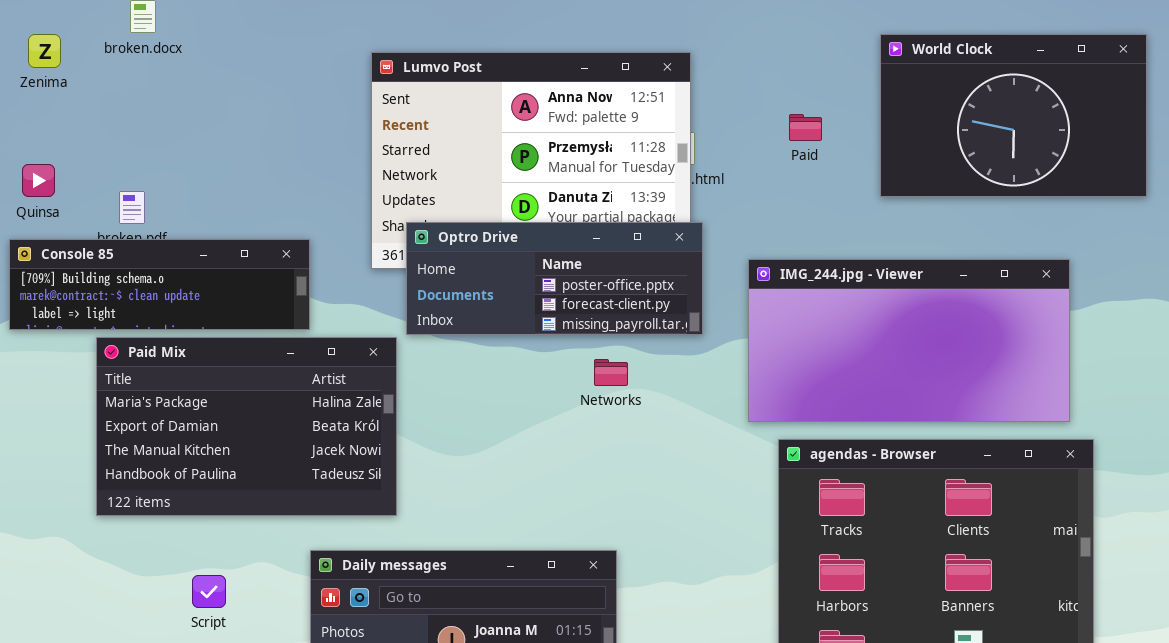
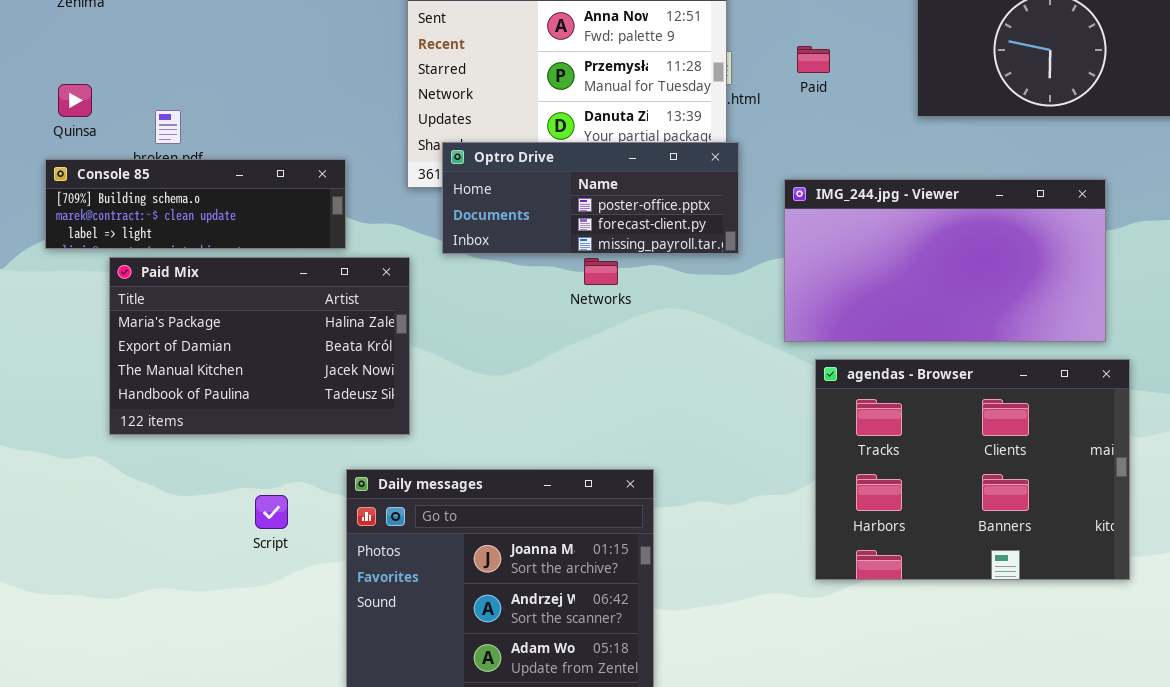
Paid: [789,114,822,141] -> [797,46,830,73], moved
Paid Mix: [96,337,397,516] -> [109,257,410,435], moved
Networks: [594,359,628,386] -> [584,258,618,285], moved
Script: [192,575,226,608] -> [255,495,288,529], moved

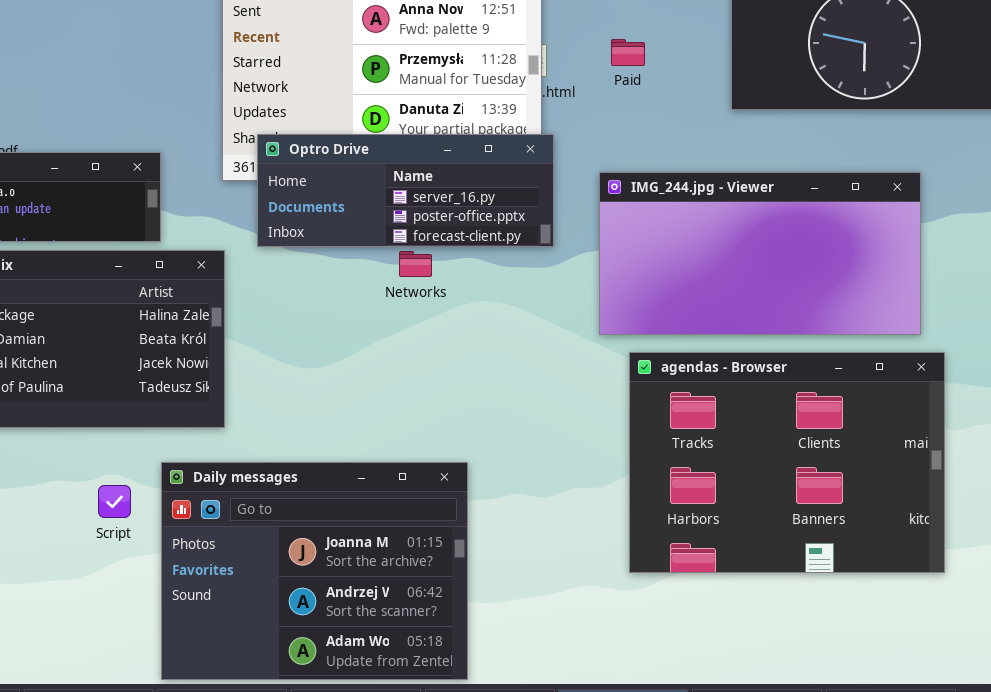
Optro Drive: [442,142,739,254] -> [257,134,554,247], scrolled up 1 row
Script: [255,495,288,529] -> [98,485,131,518], moved

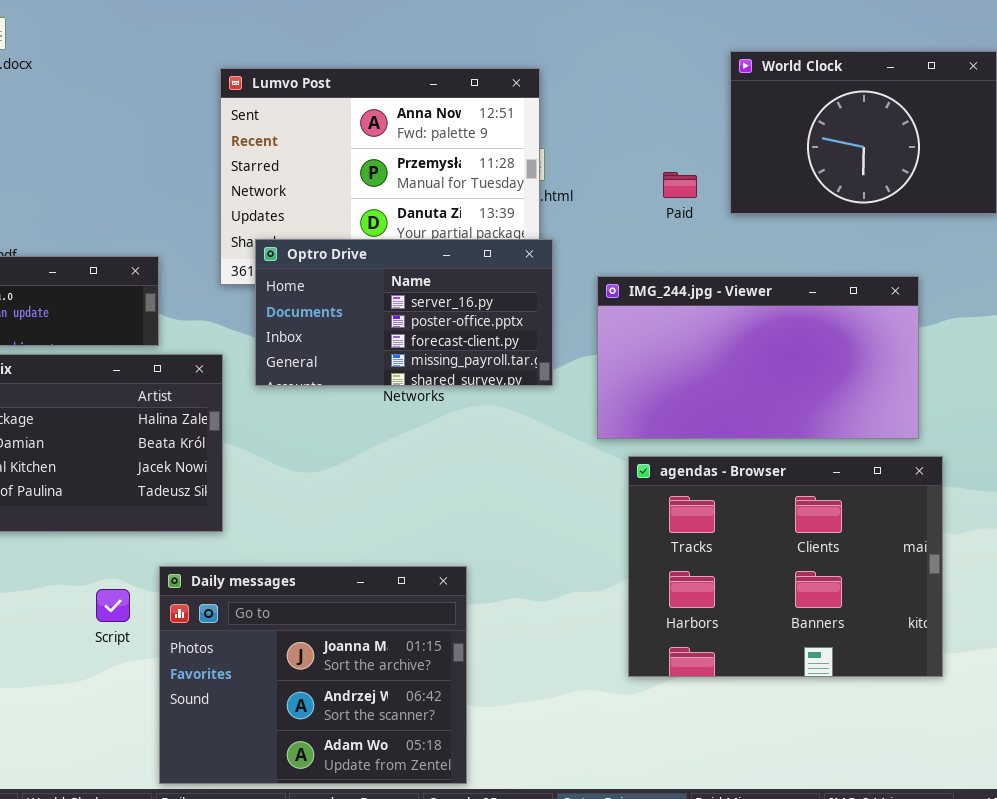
Paid: [611,39,645,66] -> [663,172,697,198], moved
Optro Drive: [257,134,554,247] -> [255,239,553,386], resized

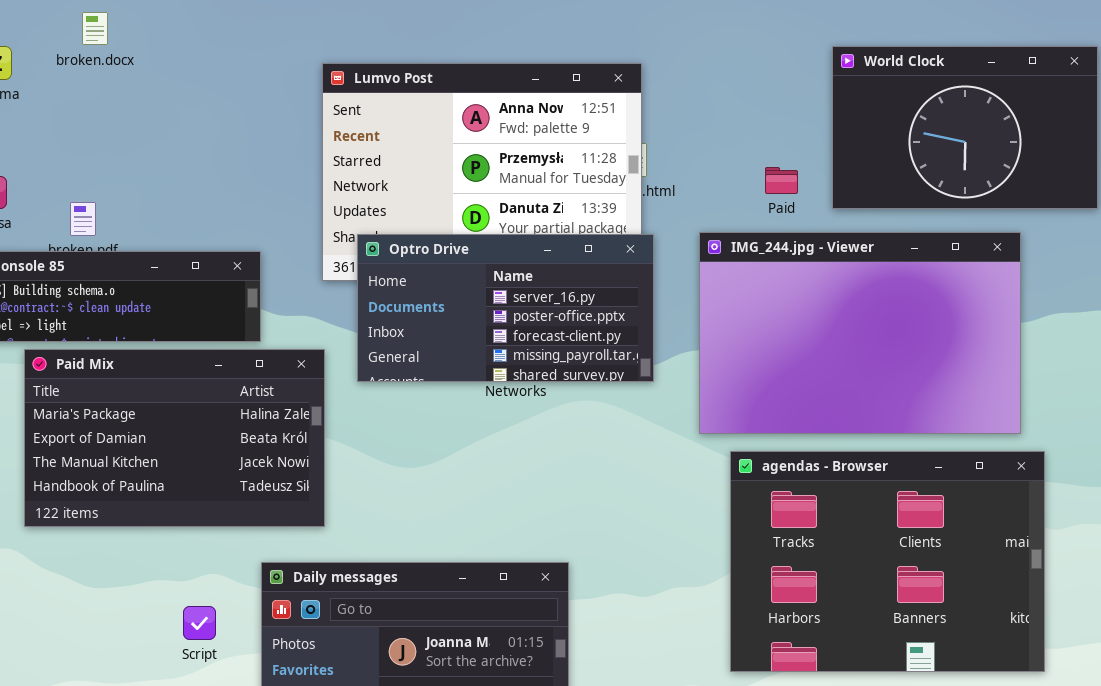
IMG_244.jpg - Viewer: [597,276,919,439] -> [699,232,1021,434], resized
Script: [96,589,130,622] -> [183,606,216,640], moved

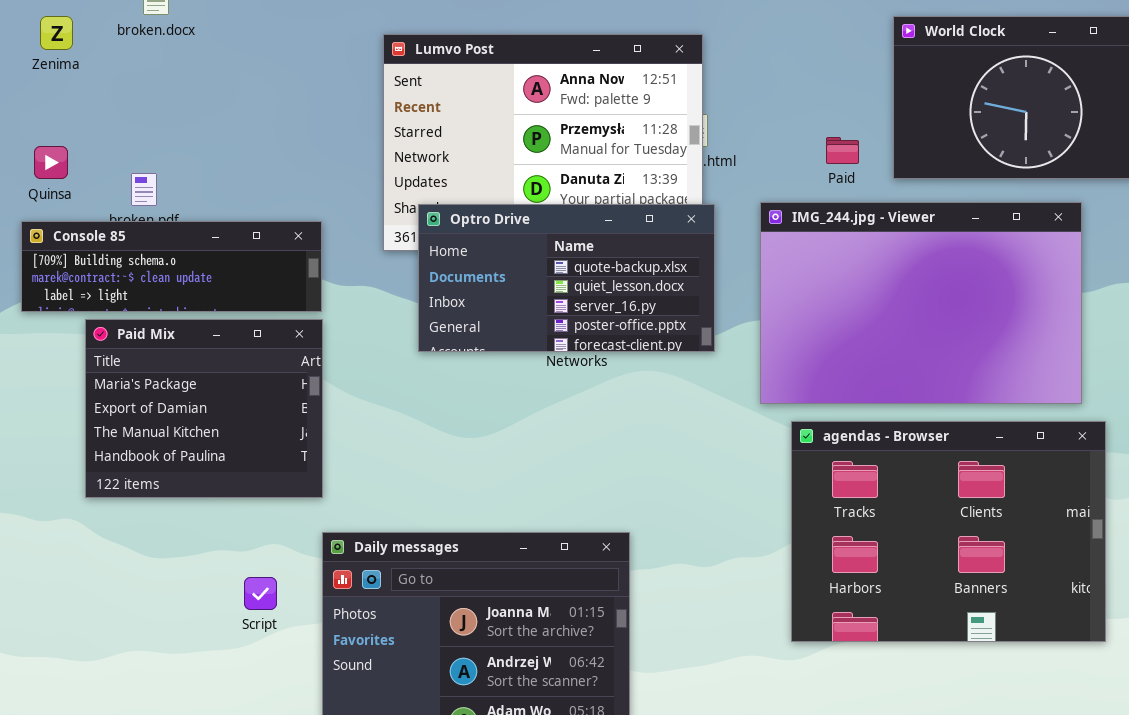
Optro Drive: [357,234,654,382] -> [418,204,715,352], scrolled up 2 rows
Paid Mix: [24,349,325,527] -> [85,319,323,498], resized

